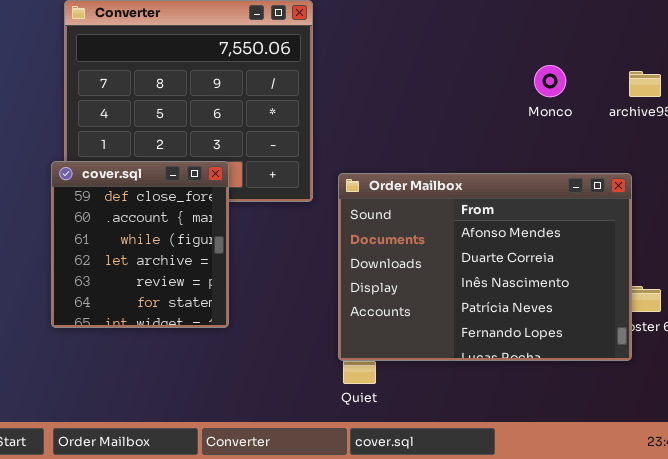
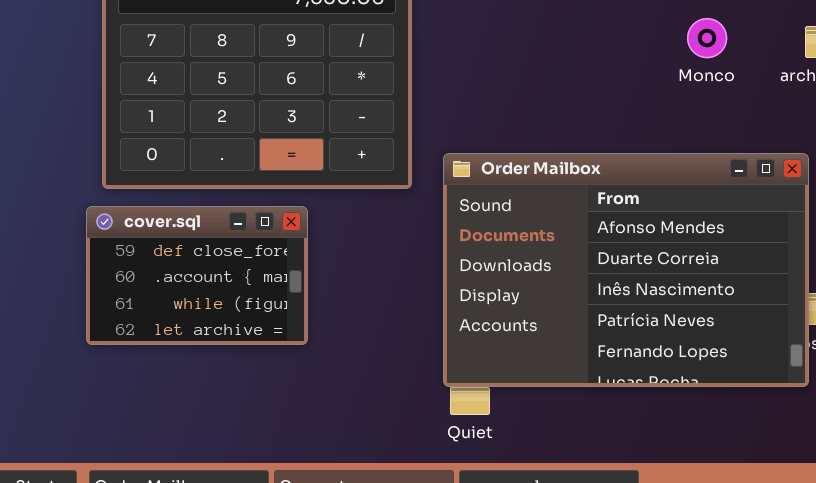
cover.sql: [51,161,229,328] -> [86,206,308,345], resized

